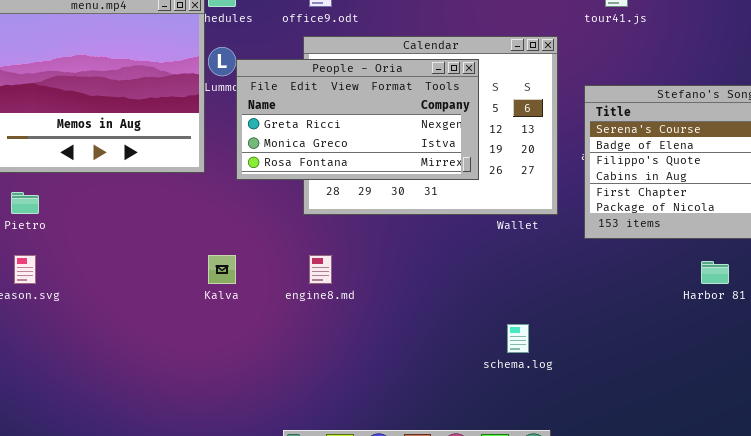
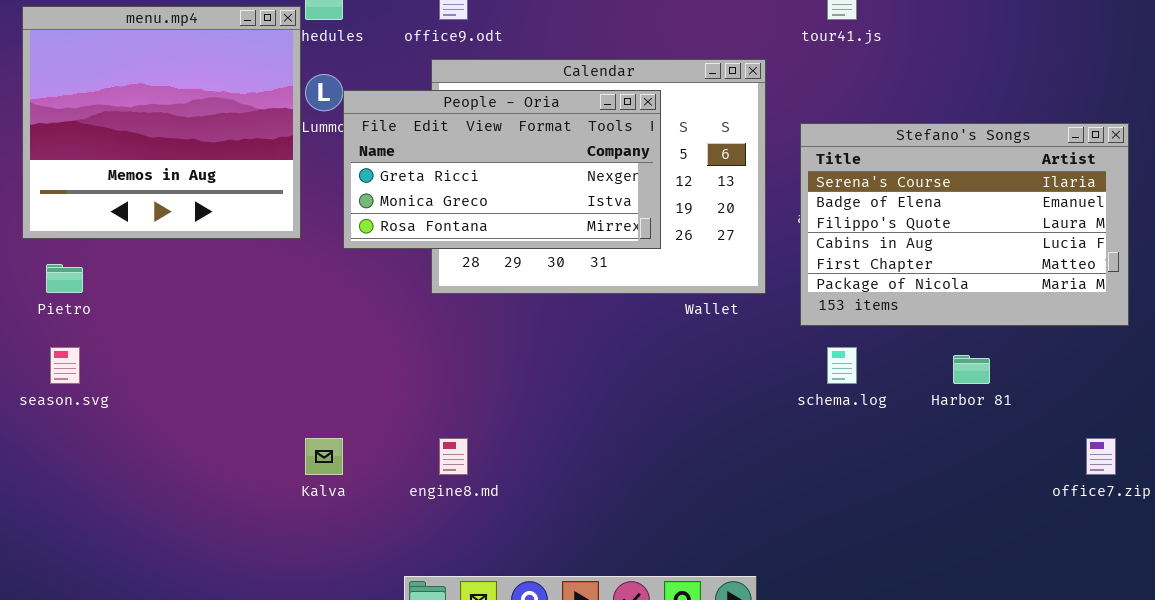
Kalva: [208,255,236,284] -> [305,438,343,475], moved
engine8.md: [309,255,332,284] -> [439,438,468,475], moved
schema.log: [507,324,529,353] -> [827,347,857,384], moved

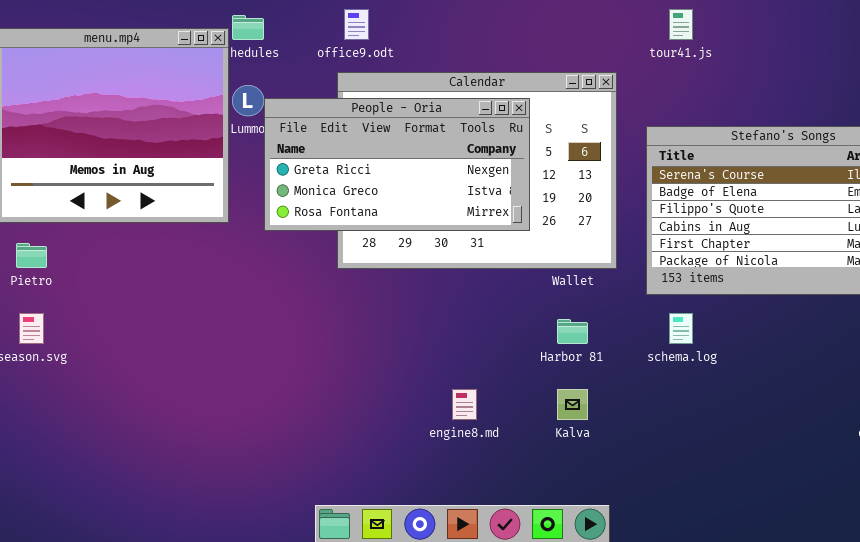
Harbor 81: [953,355,990,384] -> [557,319,588,344], moved
Kalva: [305,438,343,475] -> [557,389,588,420], moved
engine8.md: [439,438,468,475] -> [452,389,477,420], moved

